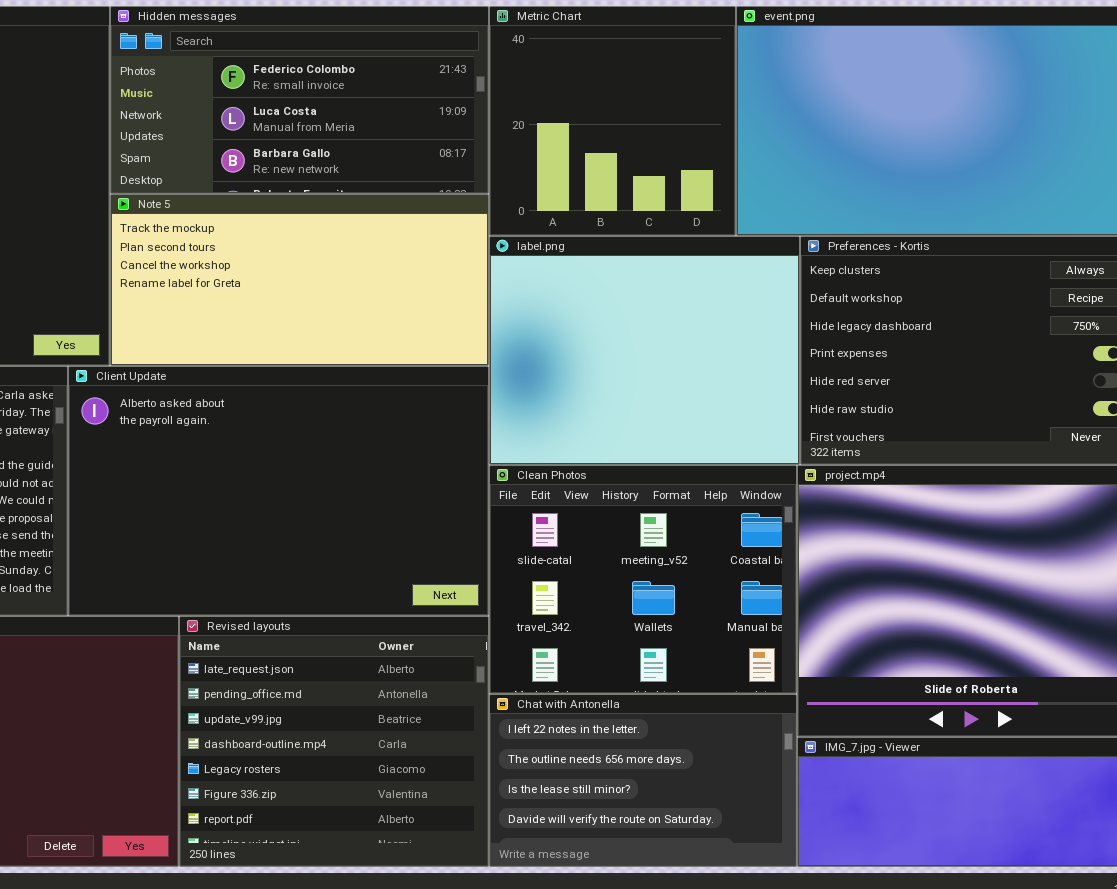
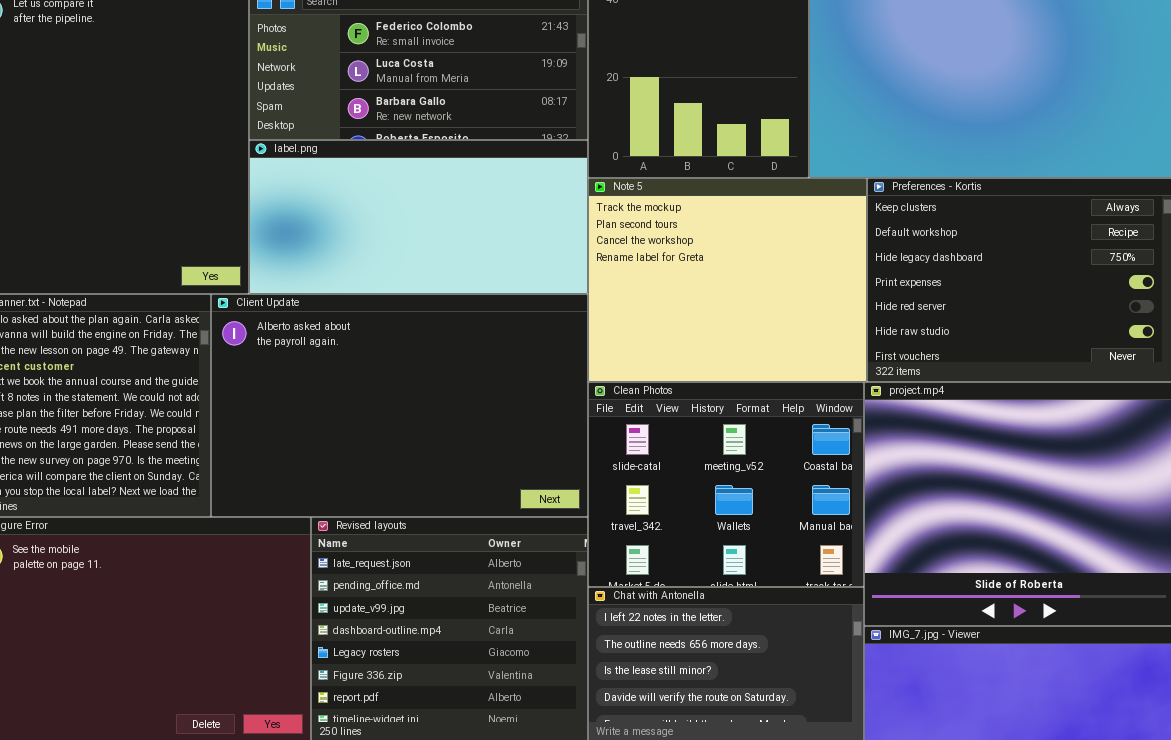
Note 5: [110,194,489,366] -> [588,178,867,382], moved, resized
label.png: [489,236,800,465] -> [249,140,588,294], moved, resized

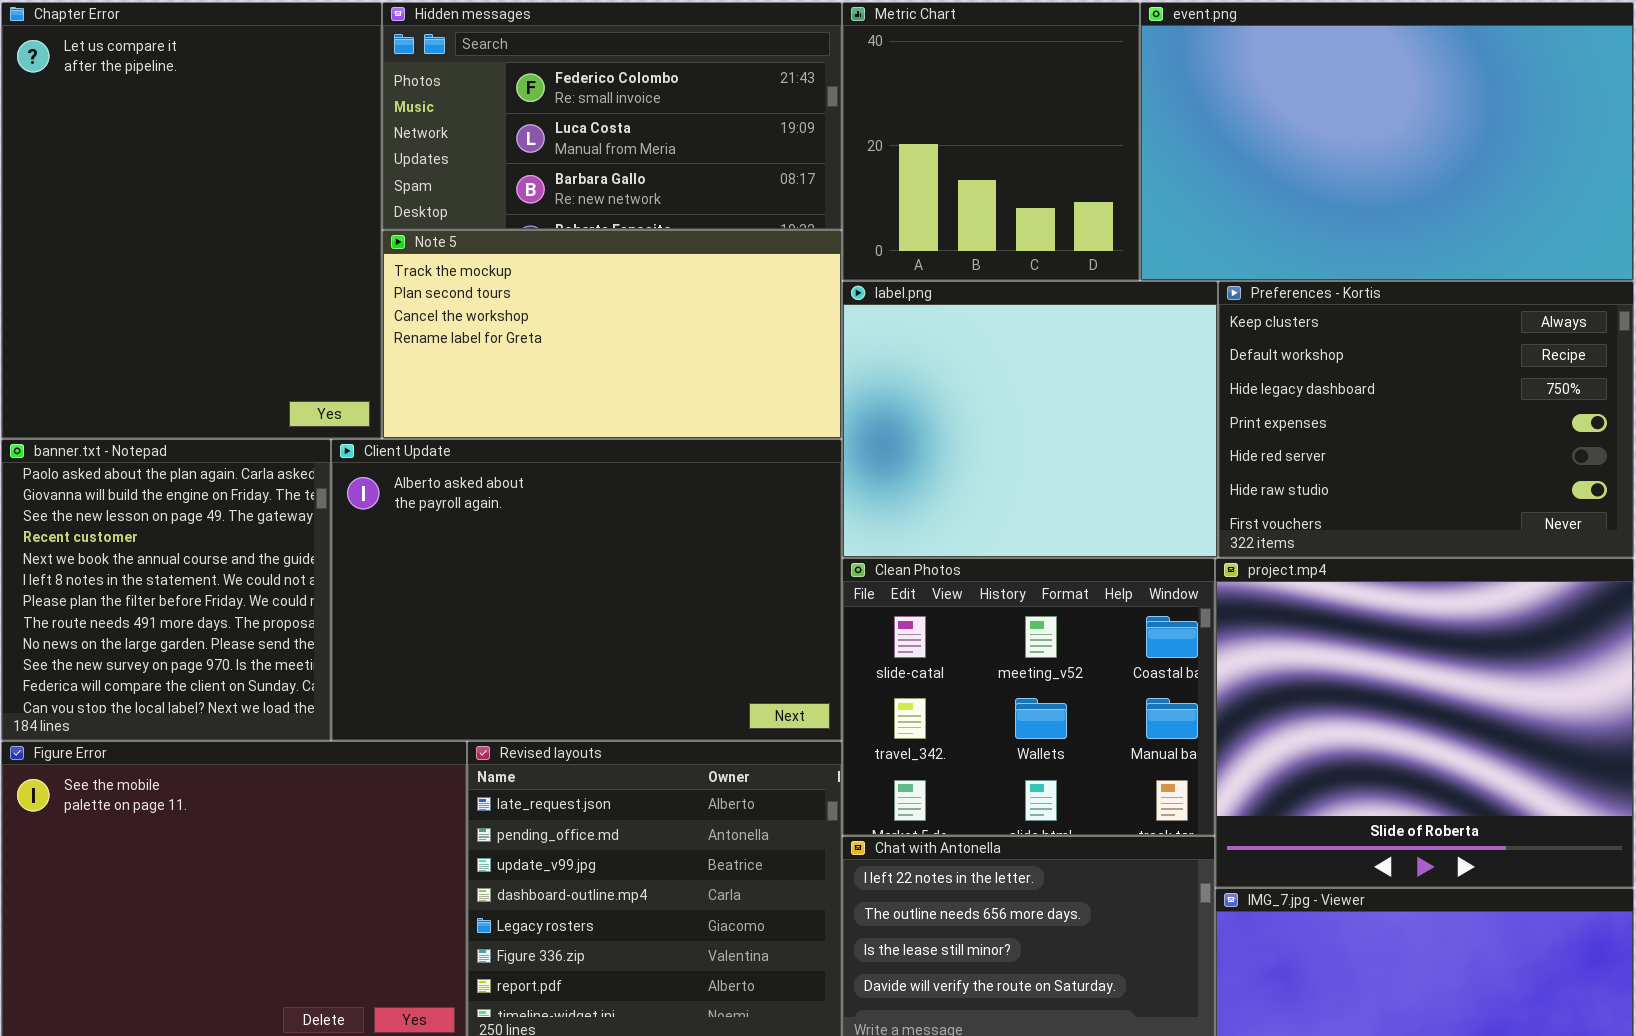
label.png: [249,140,588,294] -> [842,281,1218,558], moved, resized
Note 5: [588,178,867,382] -> [382,230,842,439], moved, resized

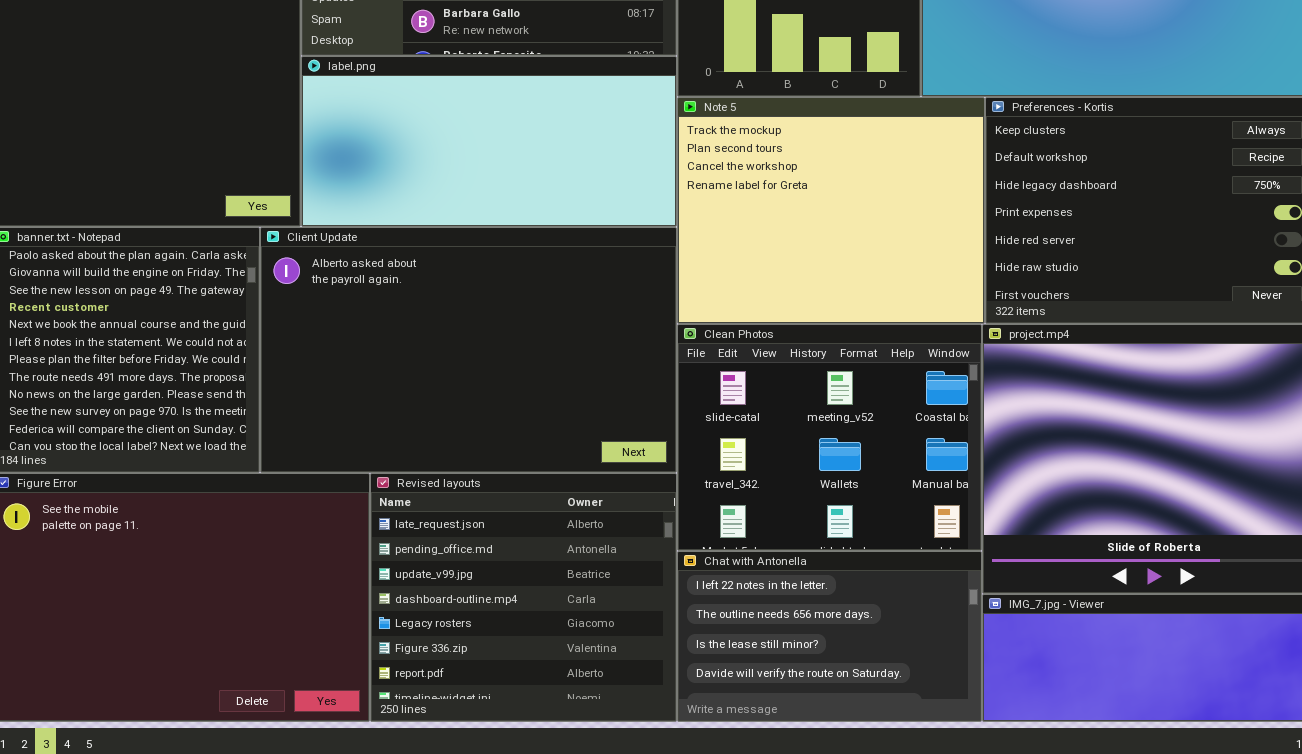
Note 5: [382,230,842,439] -> [677,97,985,324], moved, resized
label.png: [842,281,1218,558] -> [301,56,677,227], moved, resized

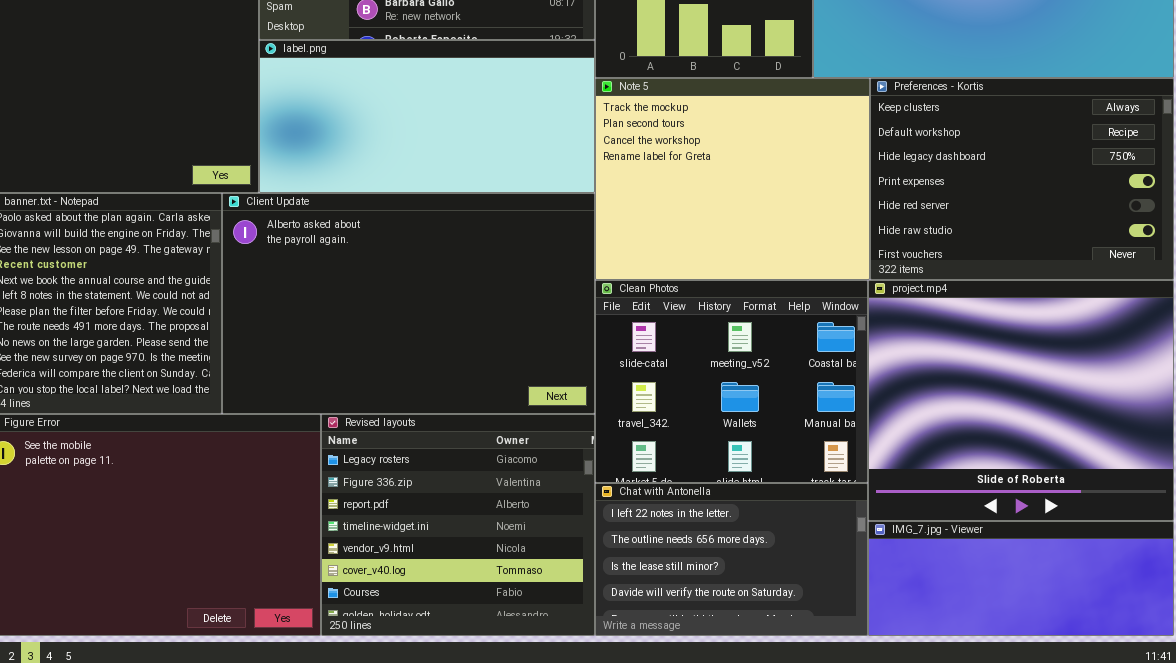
Revised layouts: [370,473,677,722] -> [321,414,595,636], scrolled down 4 rows

